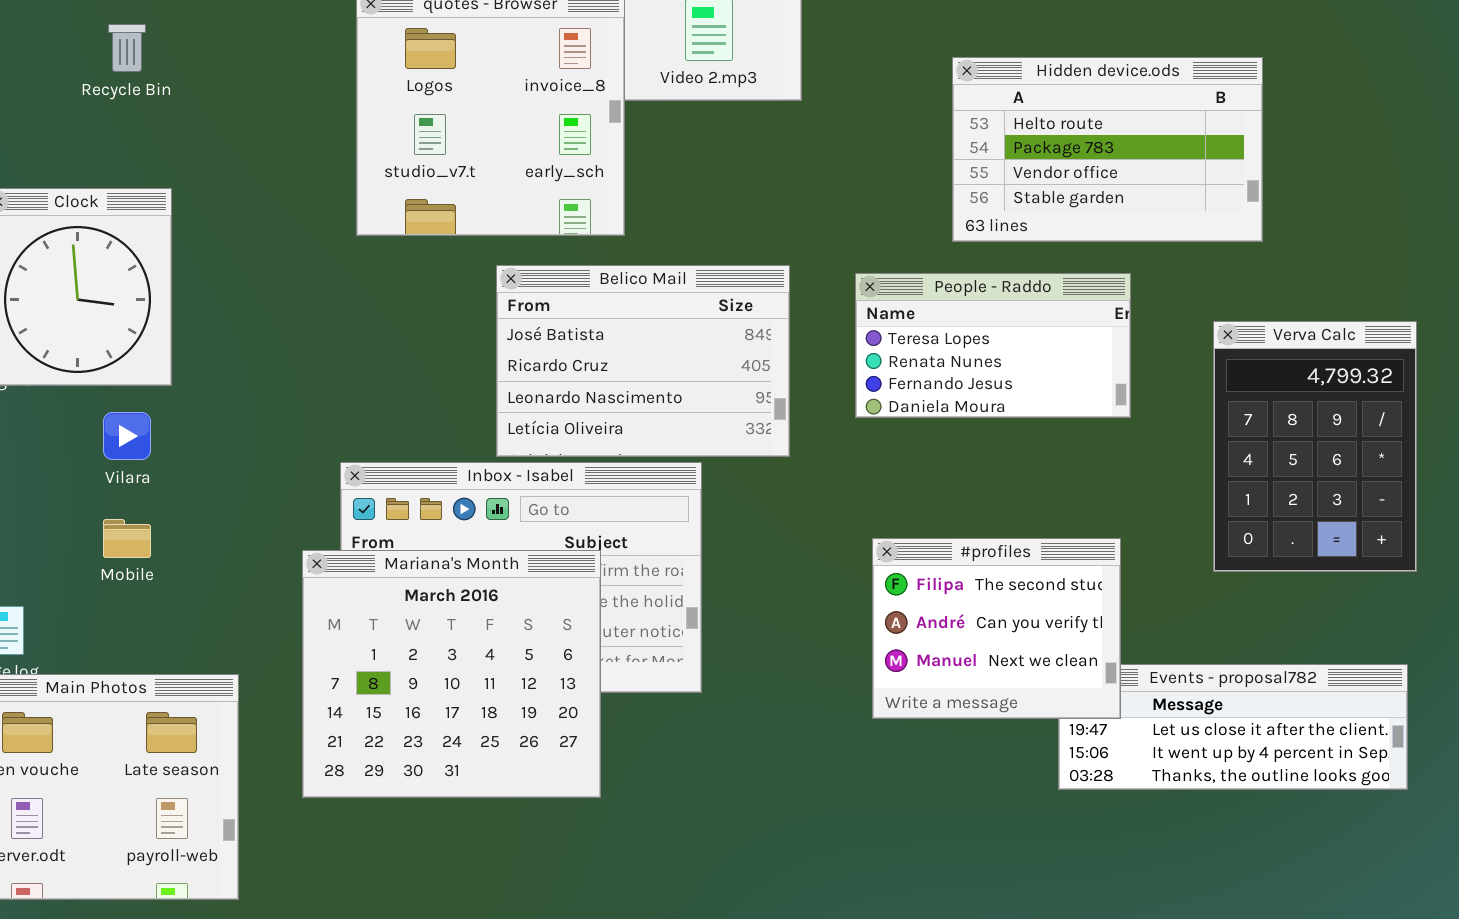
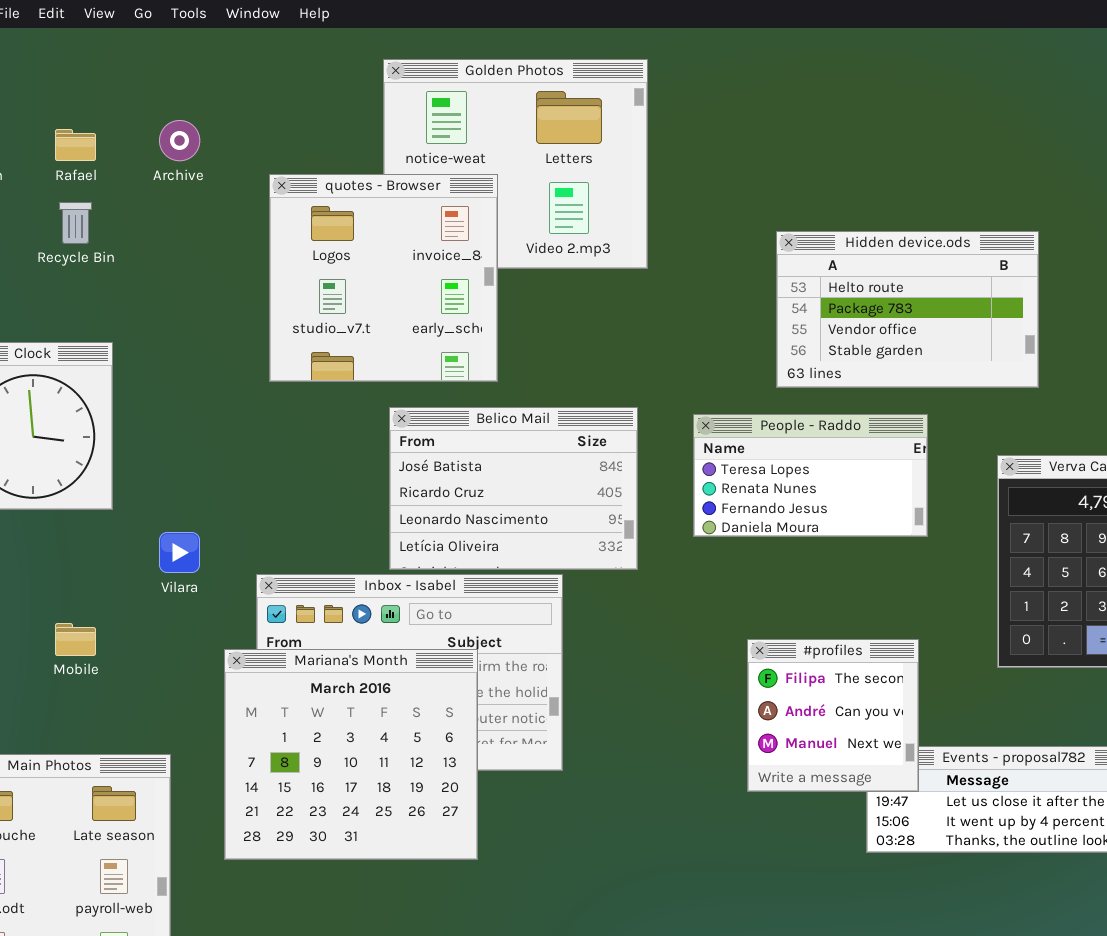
Vilara: [103,412,151,460] -> [159,532,200,573], moved
#profiles: [872,538,1121,719] -> [747,639,919,792], resized

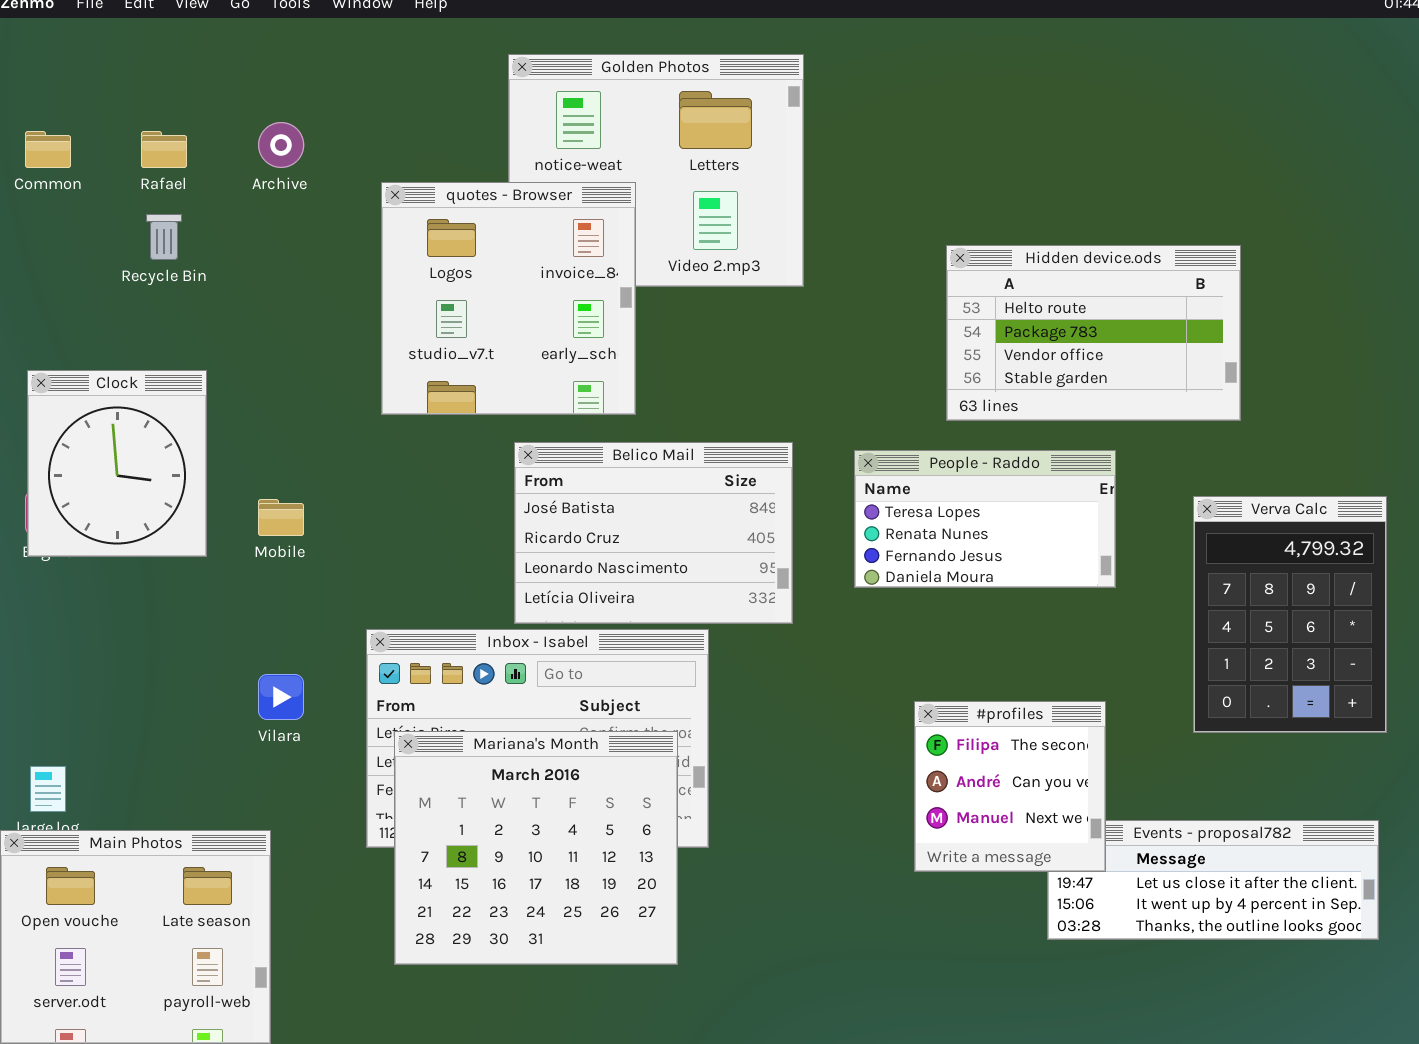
Vilara: [159,532,200,573] -> [258,674,304,720], moved
Mobile: [55,623,96,656] -> [258,499,304,536], moved
Mariana's Month: [224,649,478,860] -> [394,731,678,965], moved

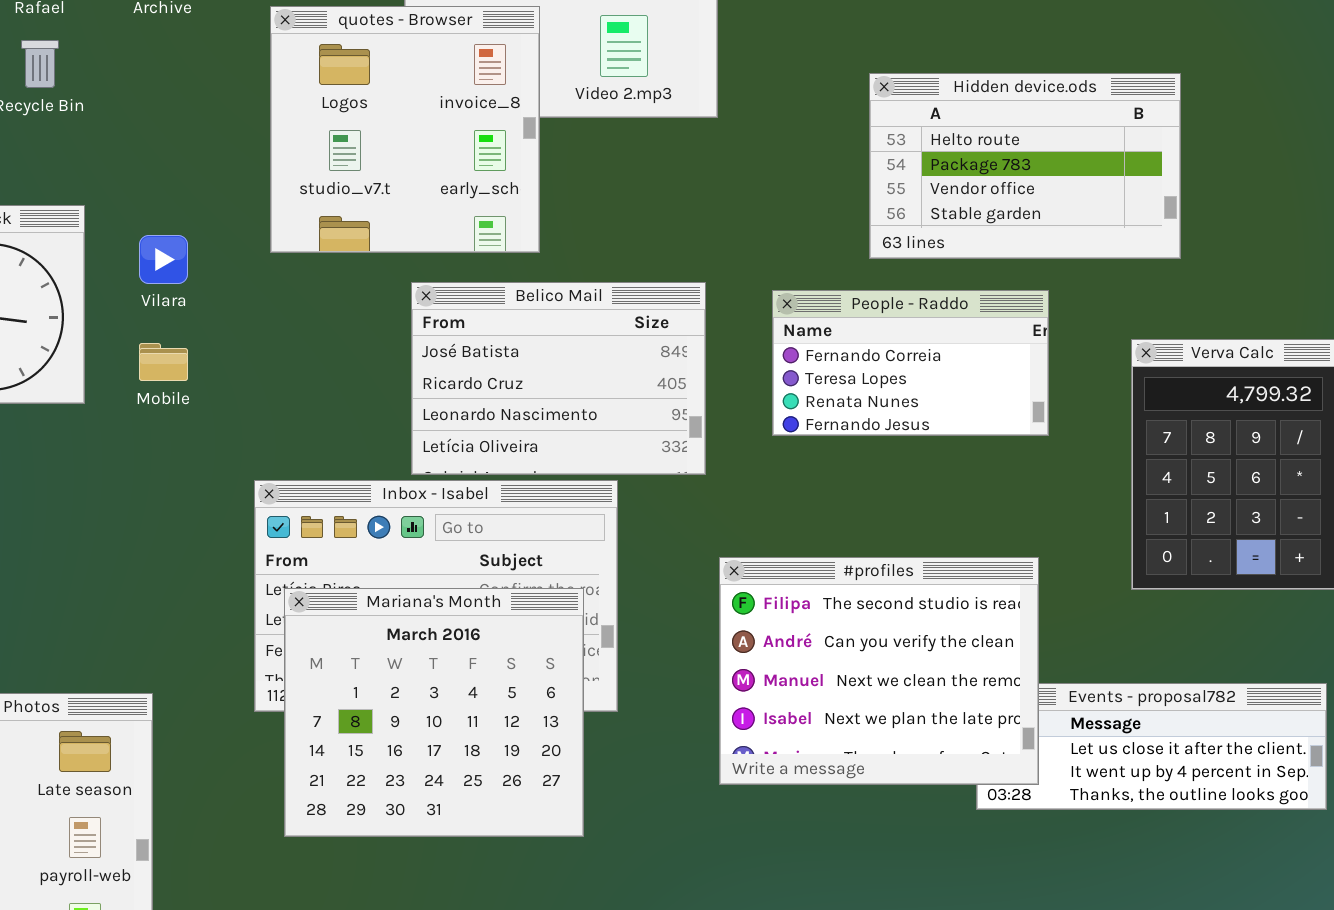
People - Raddo: [854,450,1116,588] -> [772,290,1049,436], scrolled up 1 row
Vilara: [258,674,304,720] -> [139,235,188,284], moved
#profiles: [914,701,1106,872] -> [719,557,1039,785], resized

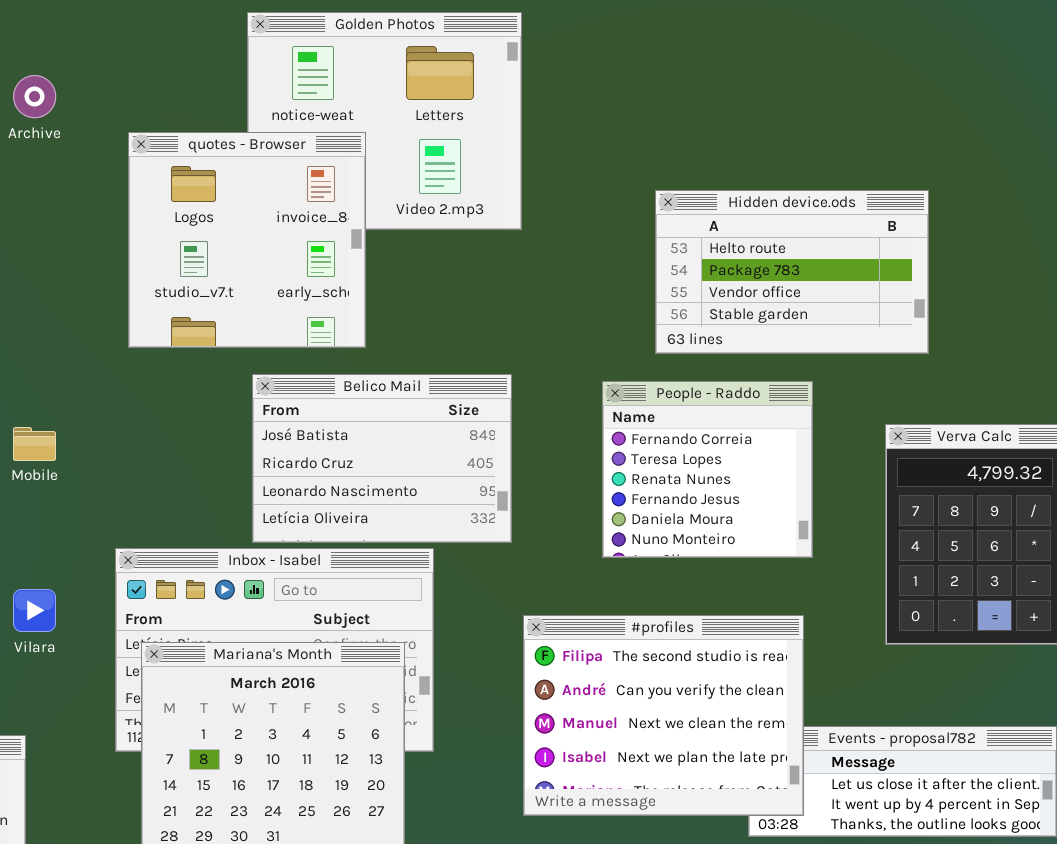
Vilara: [139,235,188,284] -> [13,589,56,632], moved
People - Raddo: [772,290,1049,436] -> [602,381,813,558], resized

